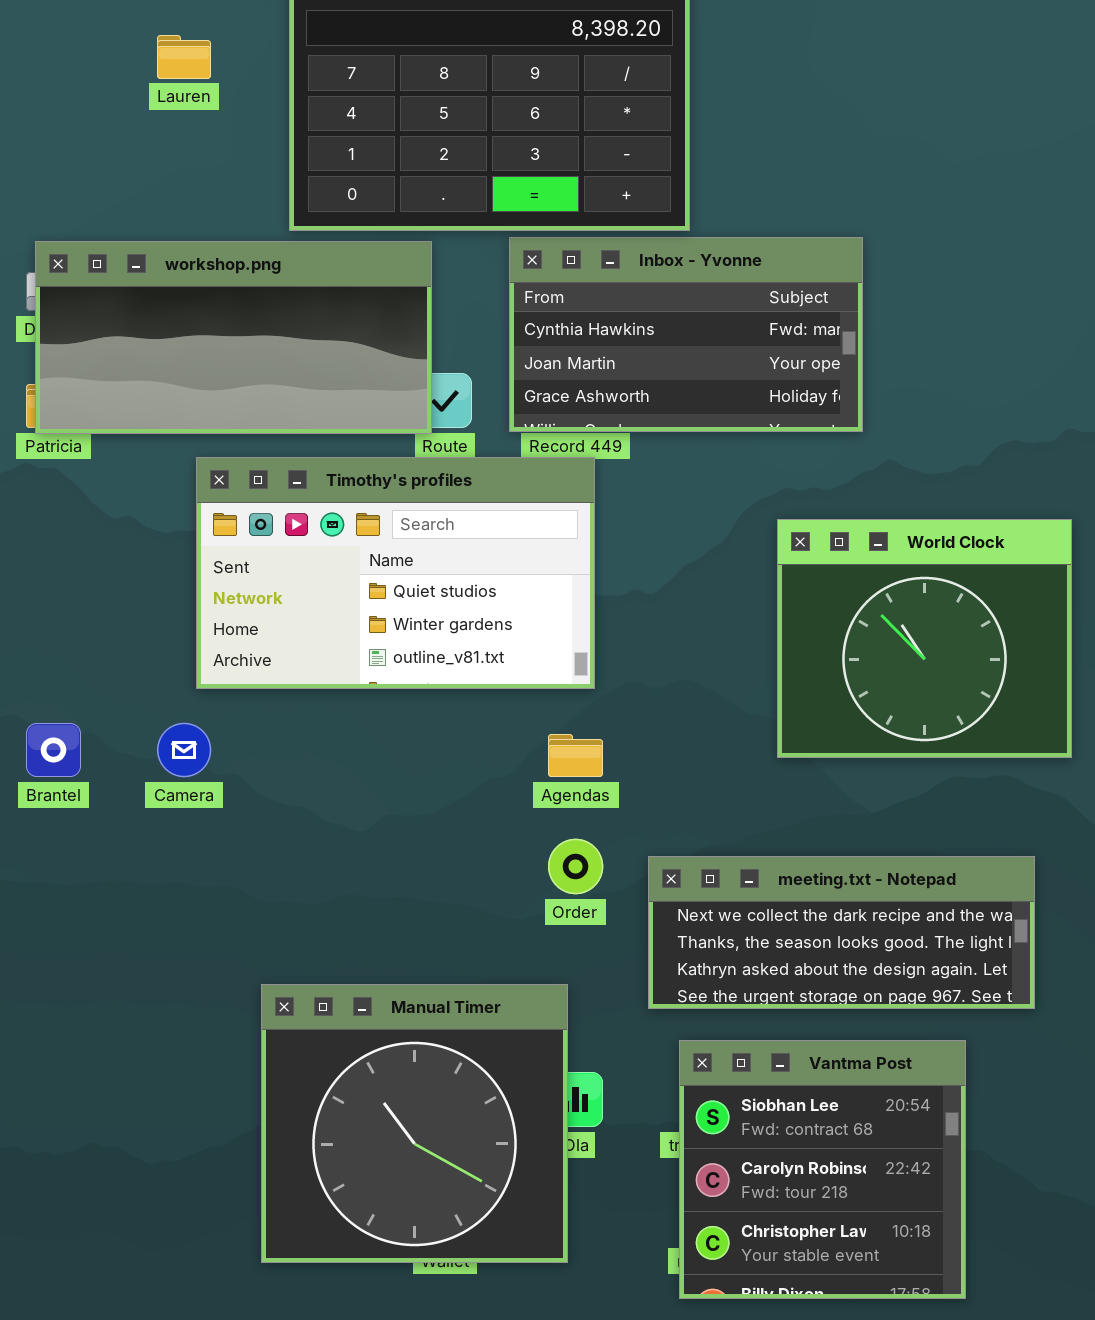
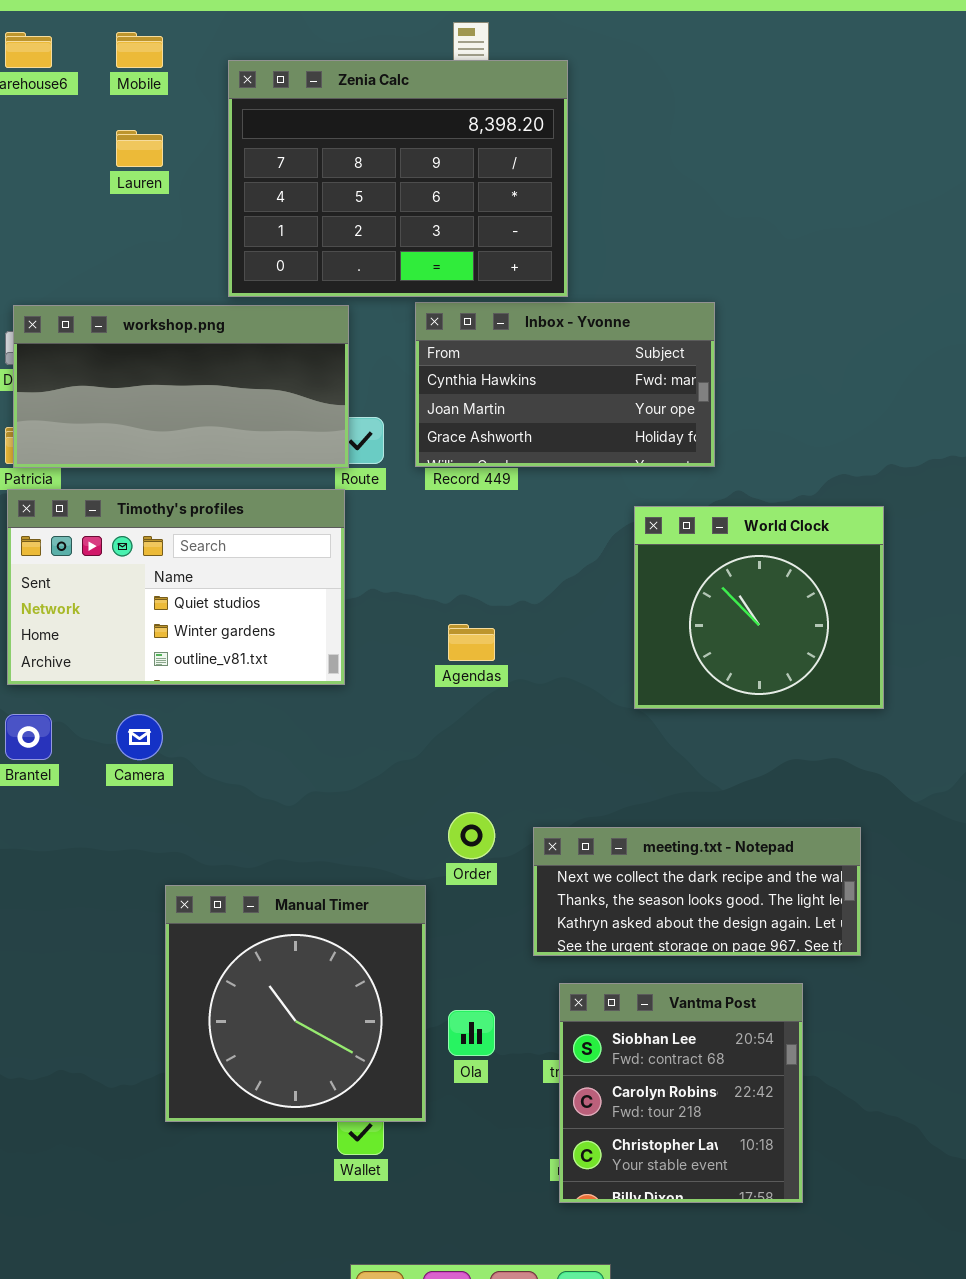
Timothy's profiles: [196,457,595,689] -> [7,489,345,685], moved
World Clock: [777,519,1072,758] -> [634,506,884,709], moved
Agendas: [548,734,603,777] -> [448,624,495,661], moved
Manual Timer: [261,984,568,1263] -> [165,885,426,1122], moved

